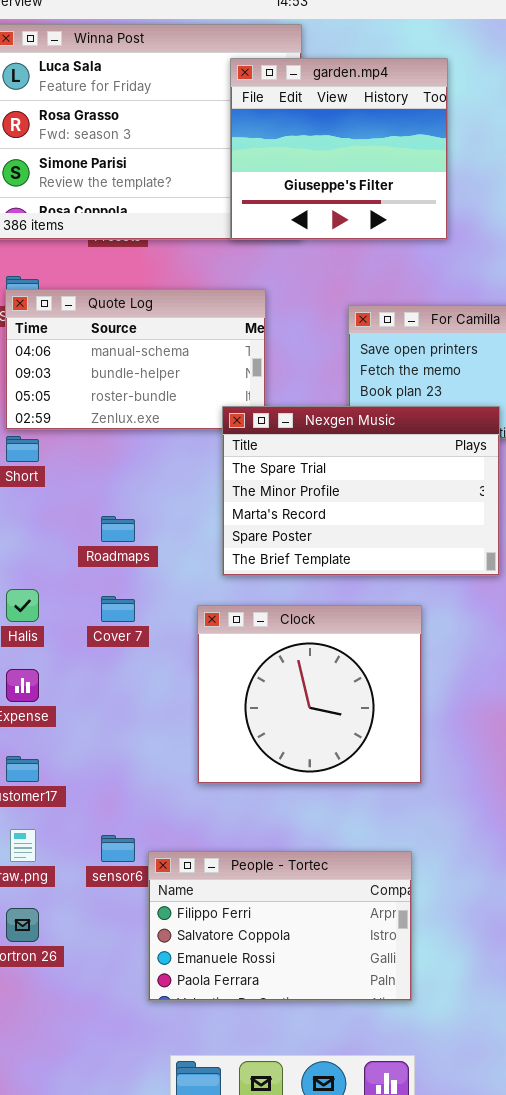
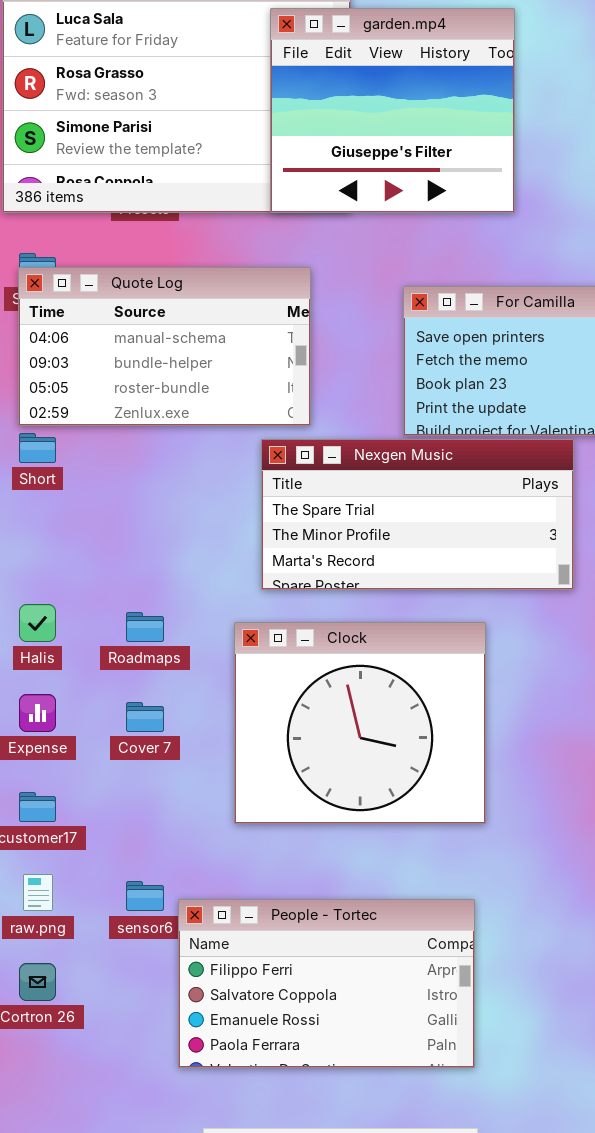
Nexgen Music: [222,406,500,576] -> [261,439,574,590], resized
Roadmaps: [101,516,135,542] -> [126,612,164,642], moved
Cover 7: [101,596,135,622] -> [126,702,164,732], moved

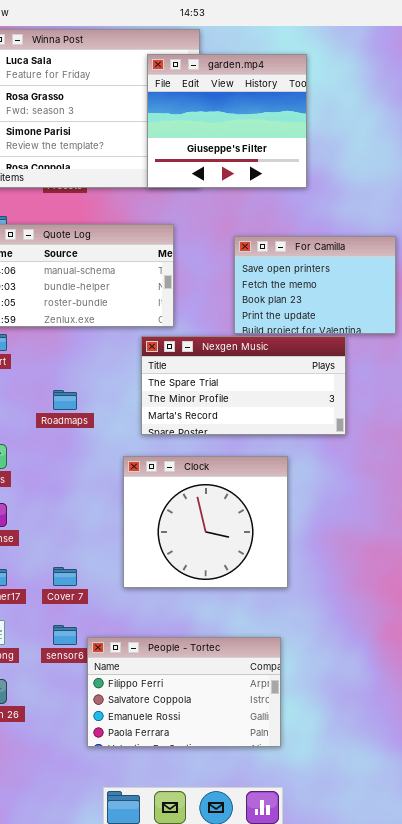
Roadmaps: [126,612,164,642] -> [53,390,77,410], moved
Cover 7: [126,702,164,732] -> [53,567,77,586], moved

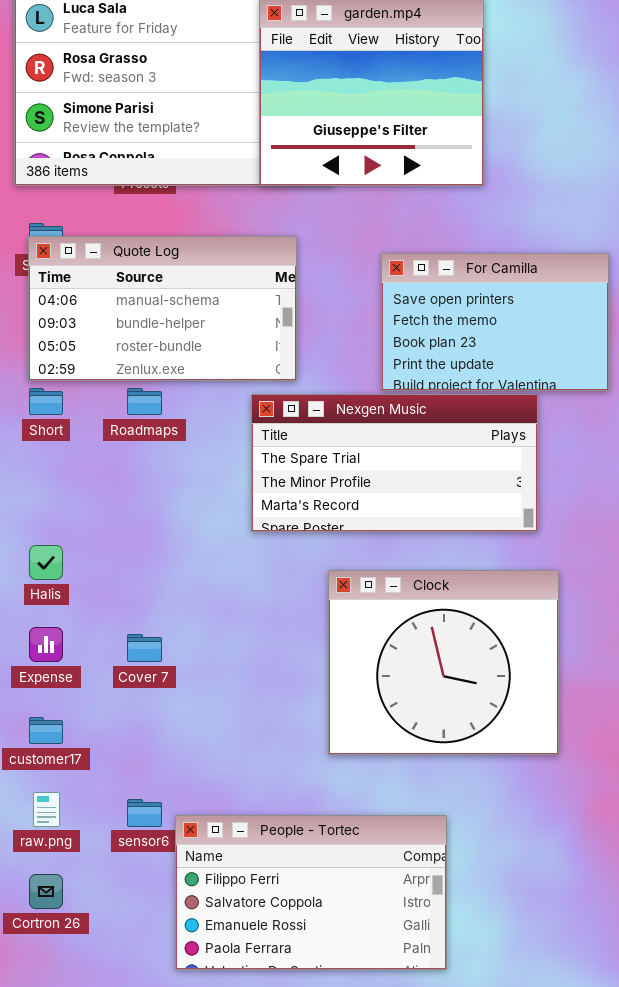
Roadmaps: [53,390,77,410] -> [127,388,162,415], moved
Clock: [123,456,288,588] -> [328,570,559,755], moved
Cover 7: [53,567,77,586] -> [127,634,162,662], moved

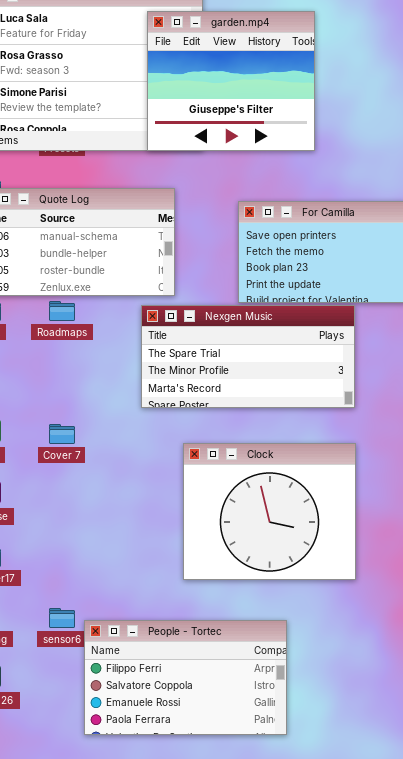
Clock: [328,570,559,755] -> [183,443,356,580], moved
Cover 7: [127,634,162,662] -> [49,424,75,444], moved

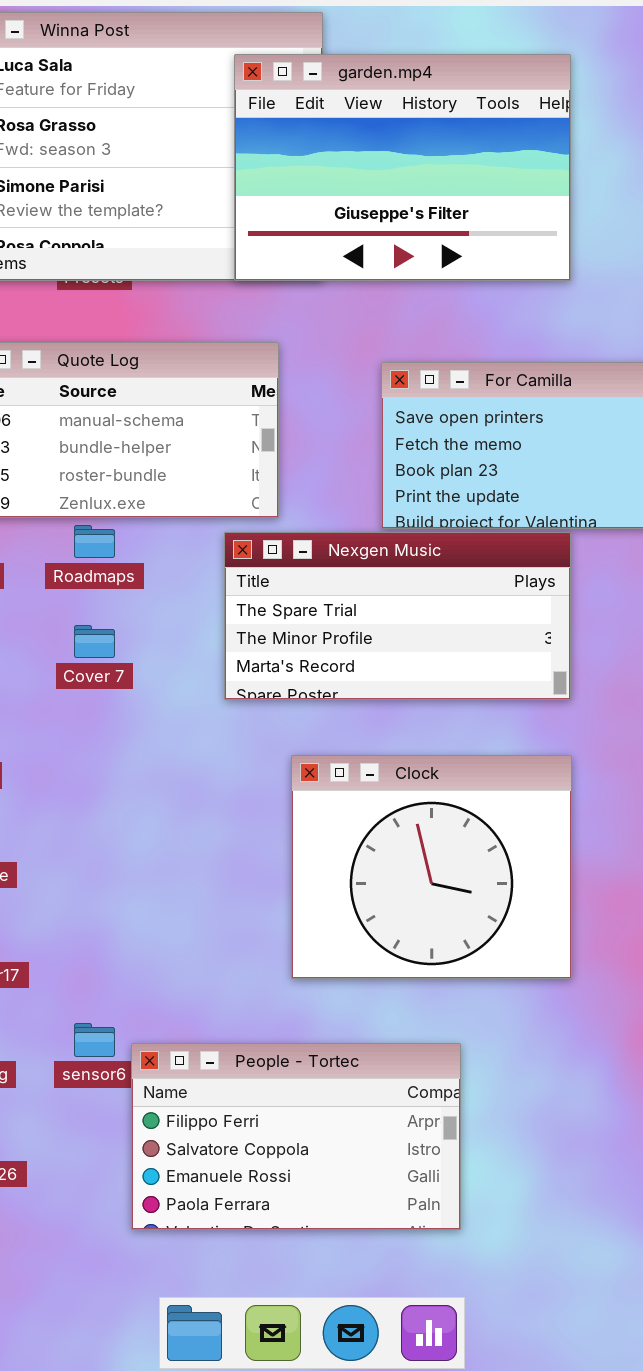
garden.mp4: [147,11,315,151] -> [234,54,571,281], resized
Cover 7: [49,424,75,444] -> [74,625,115,658], moved

